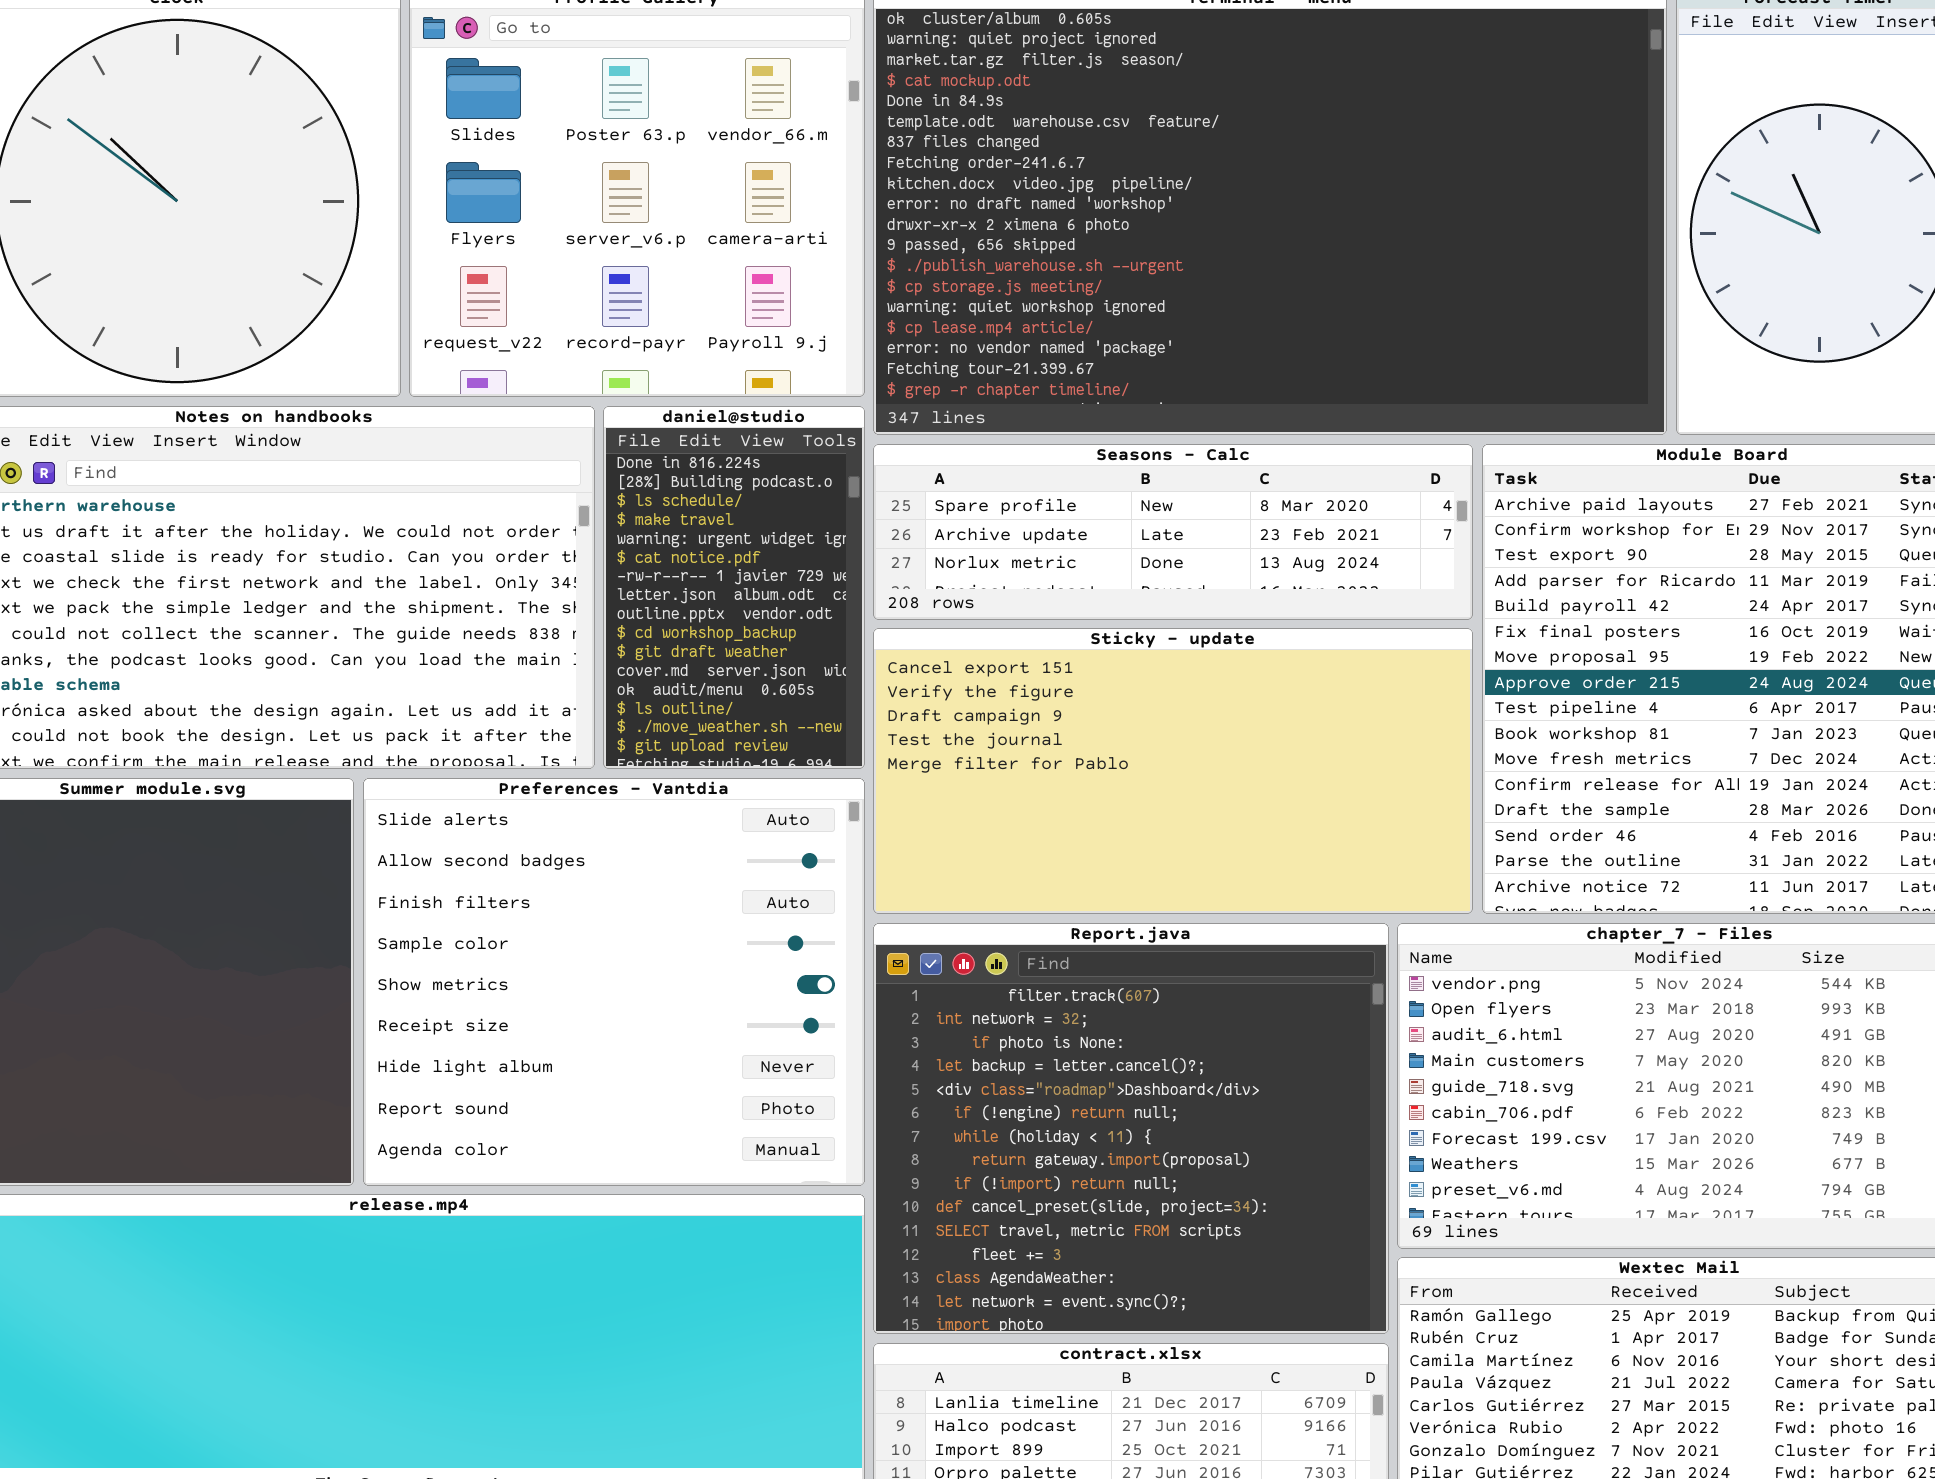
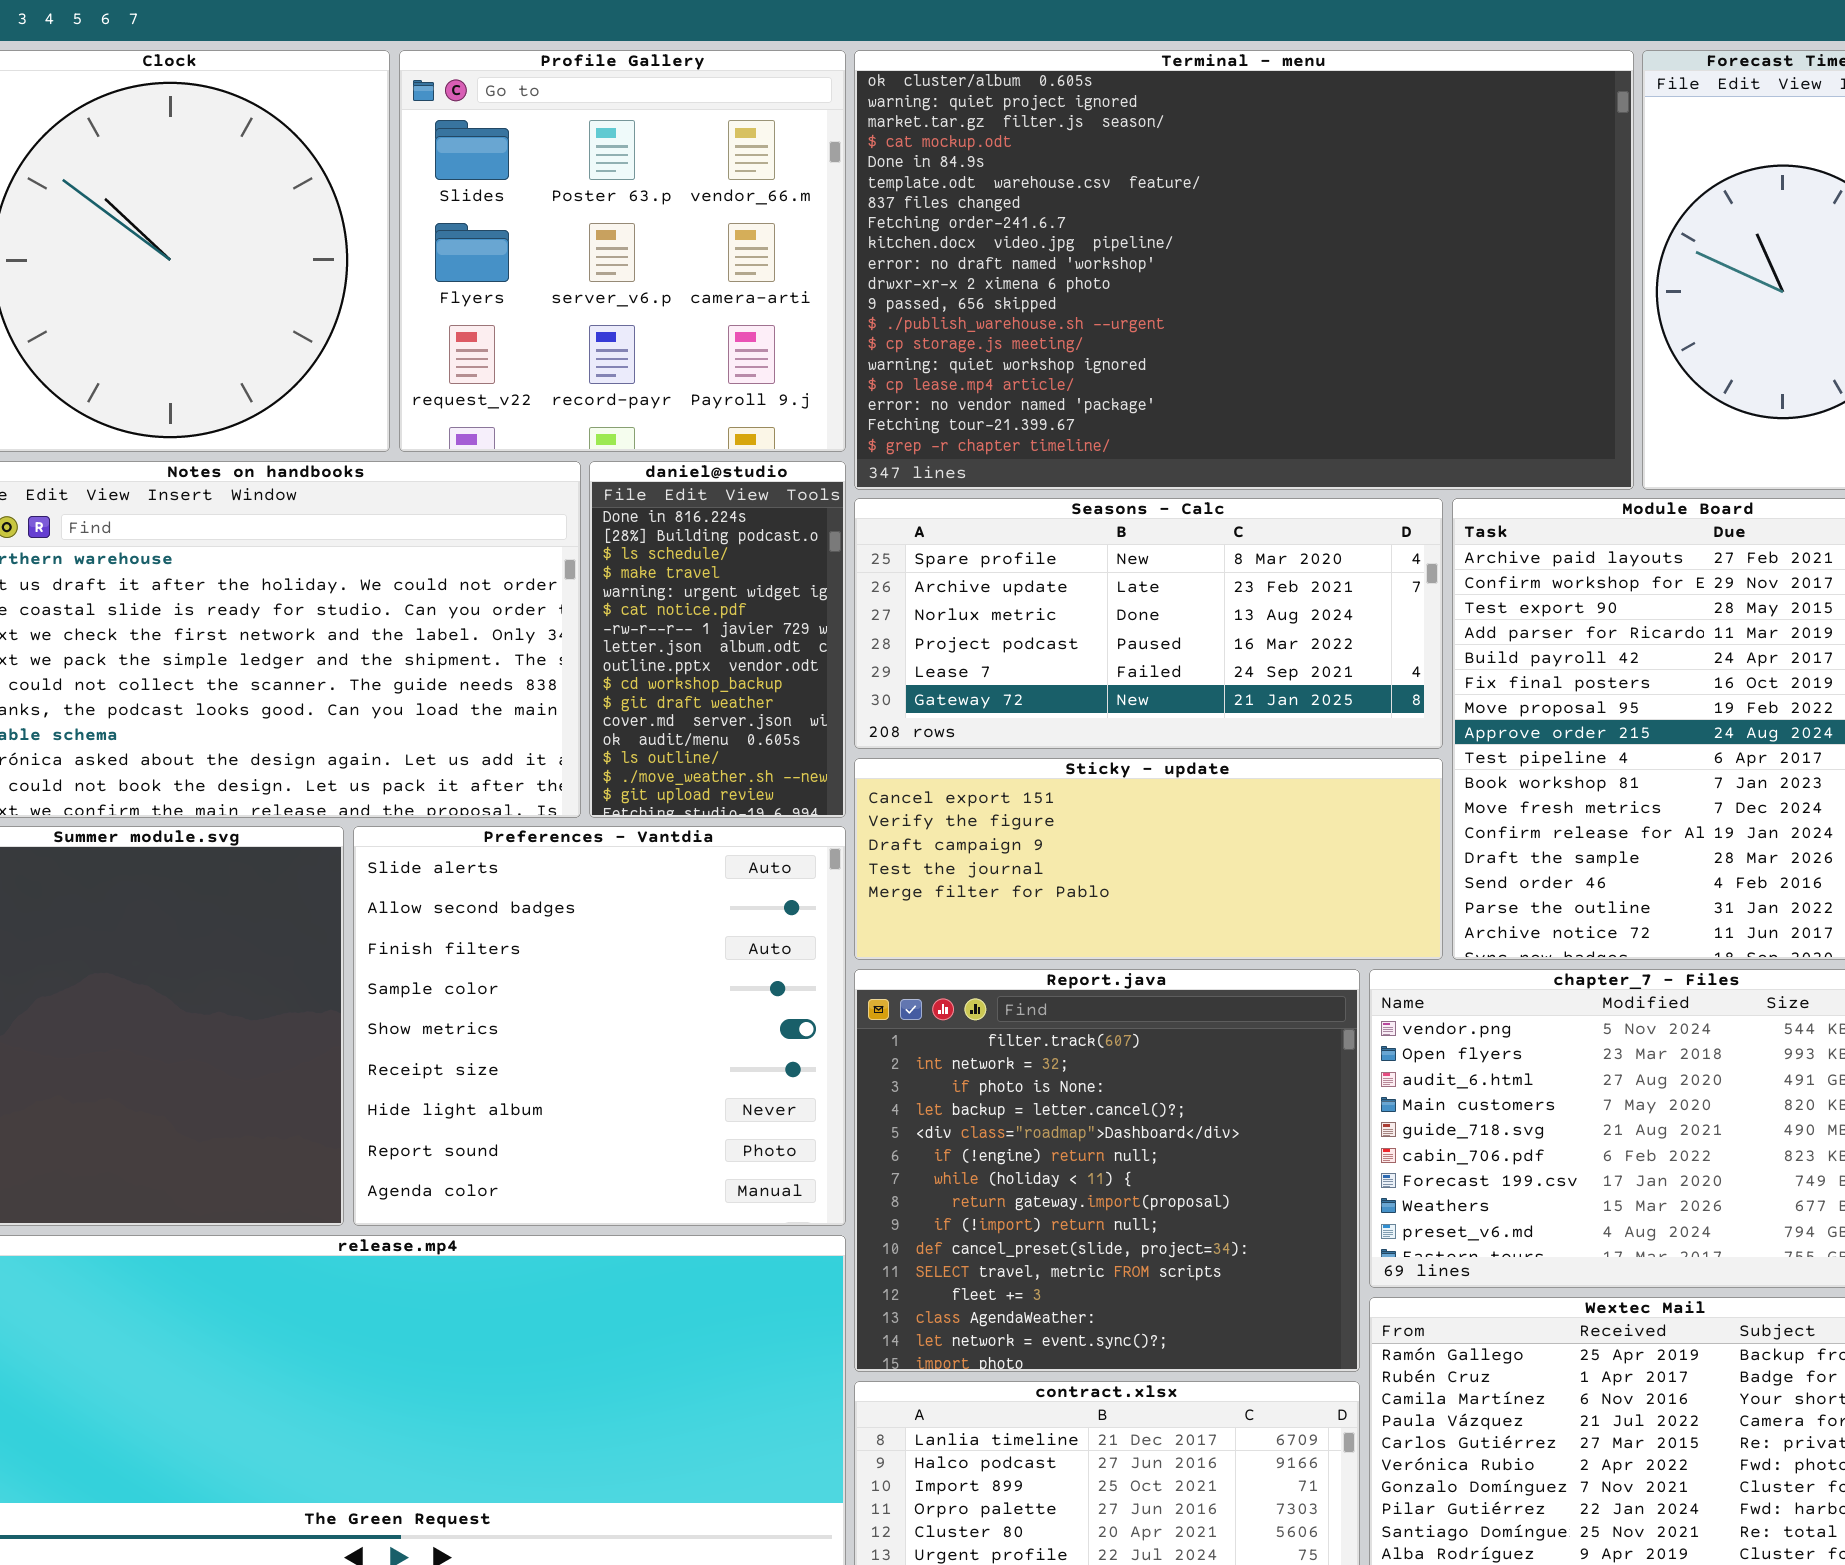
Seasons - Calc: [873,444,1473,620] -> [854,498,1443,749], resized
Sticky - update: [873,628,1473,914] -> [854,758,1443,960], resized

